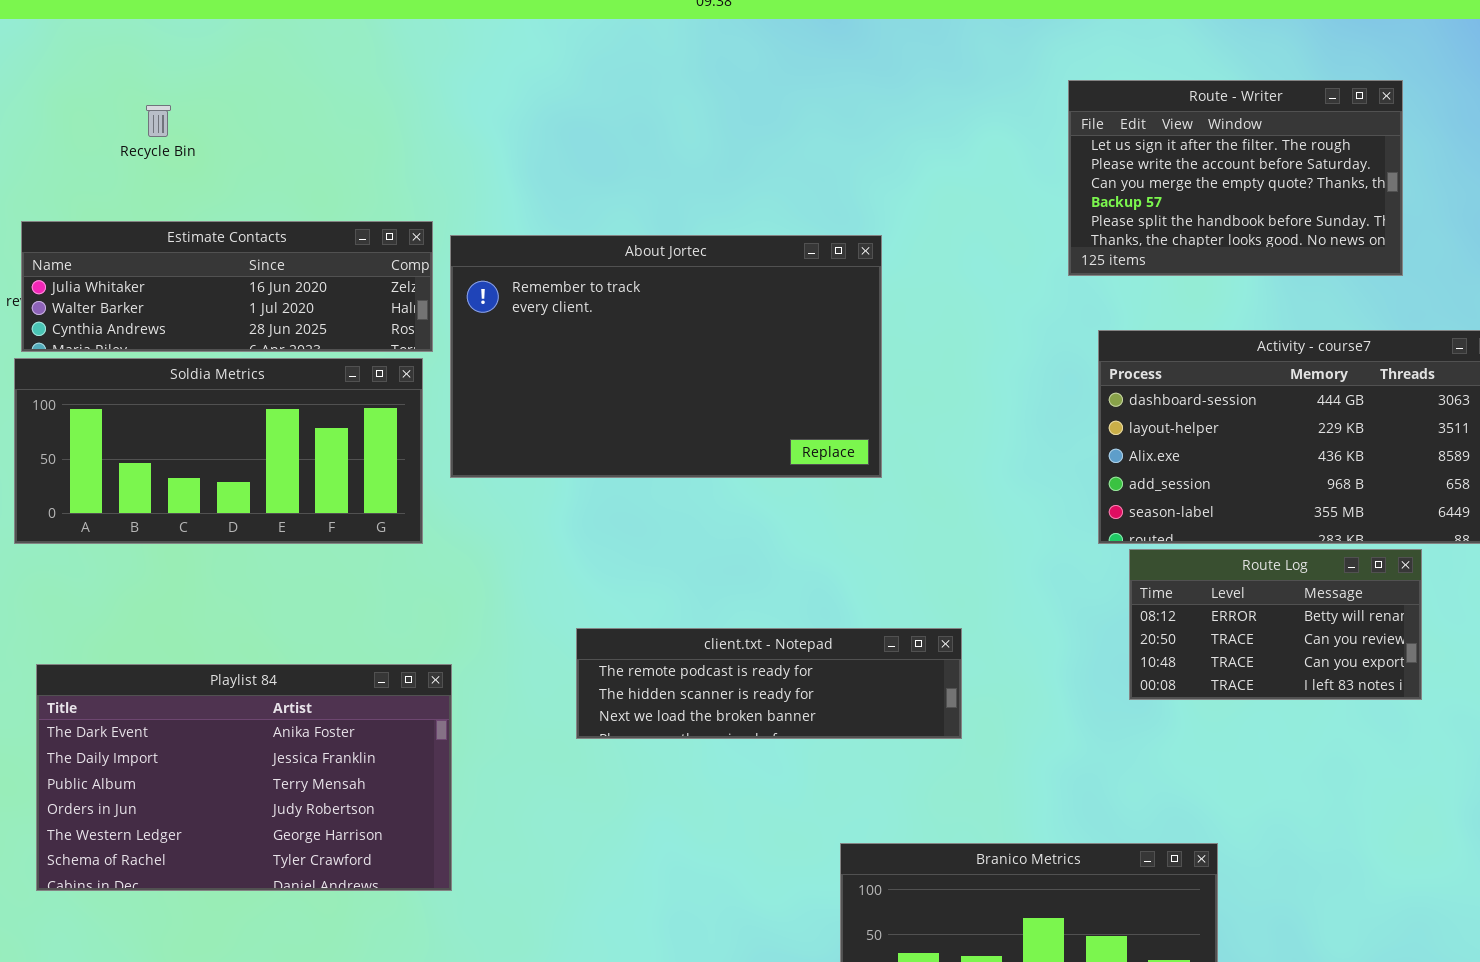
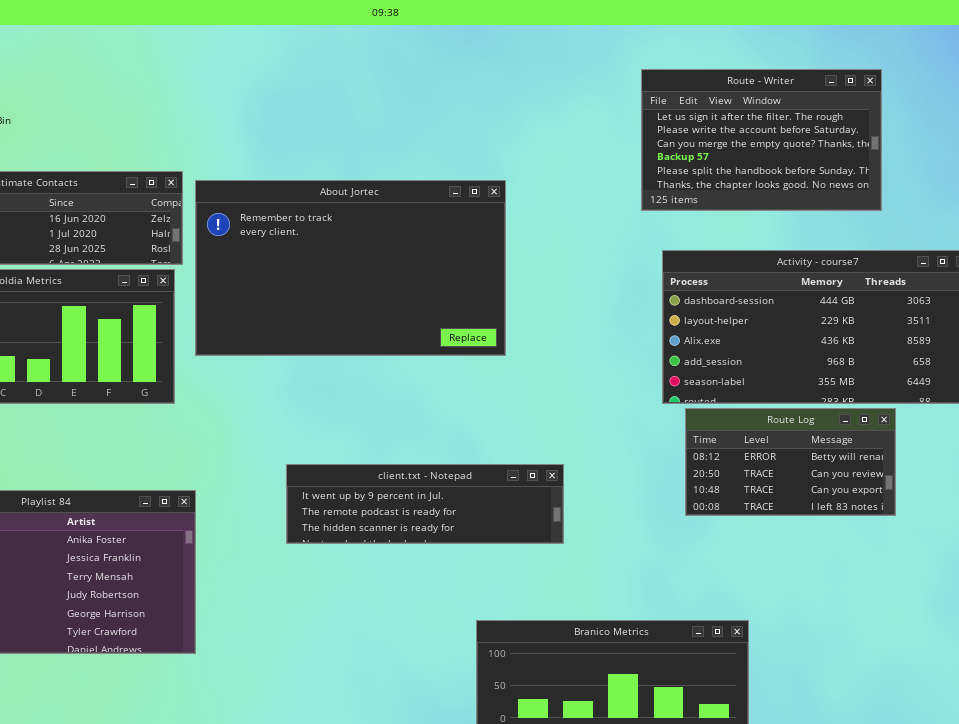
client.txt - Notepad: [576,628,962,739] -> [286,464,564,544], scrolled up 1 row

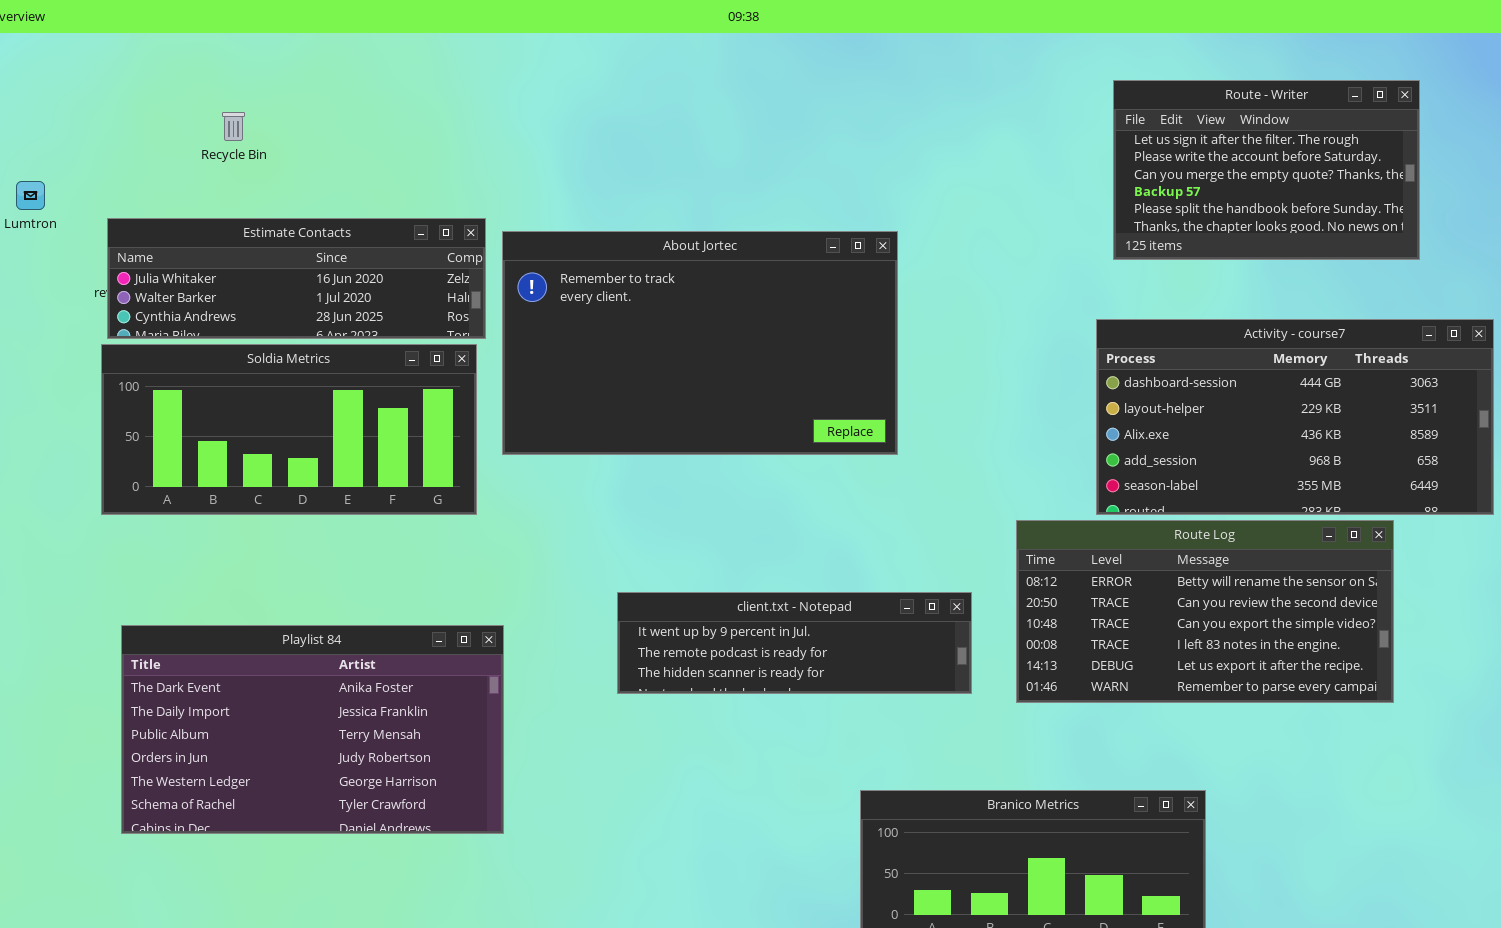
Route - Writer: [641,69,882,211] -> [1113,80,1420,260], moved
Route Log: [685,408,896,516] -> [1016,520,1394,703], resized

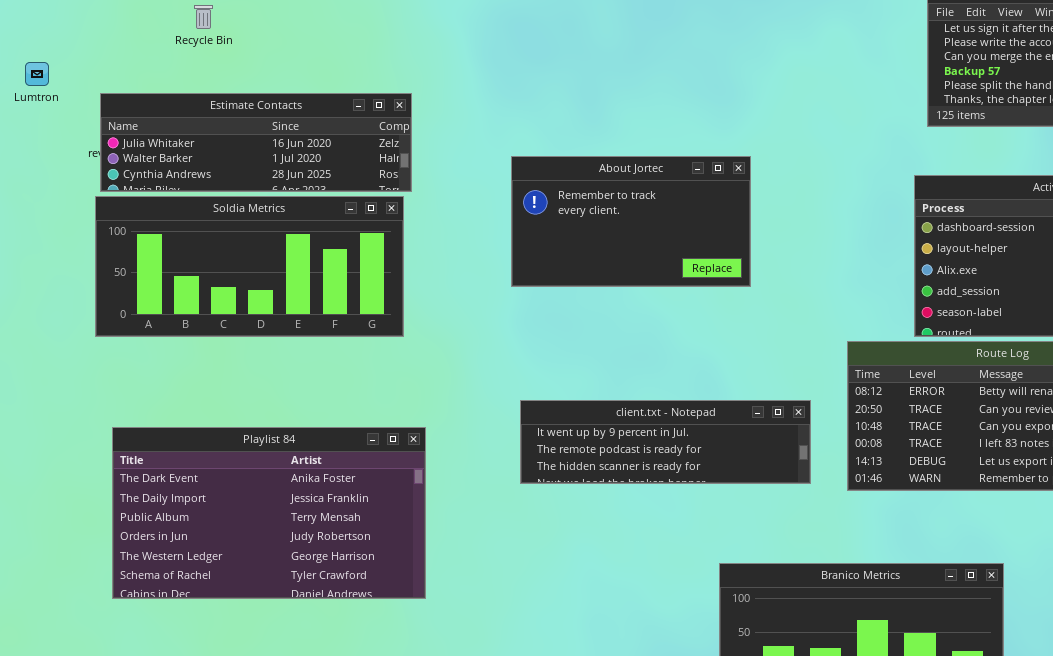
About Jortec: [502,231,898,455] -> [511,156,751,287], resized

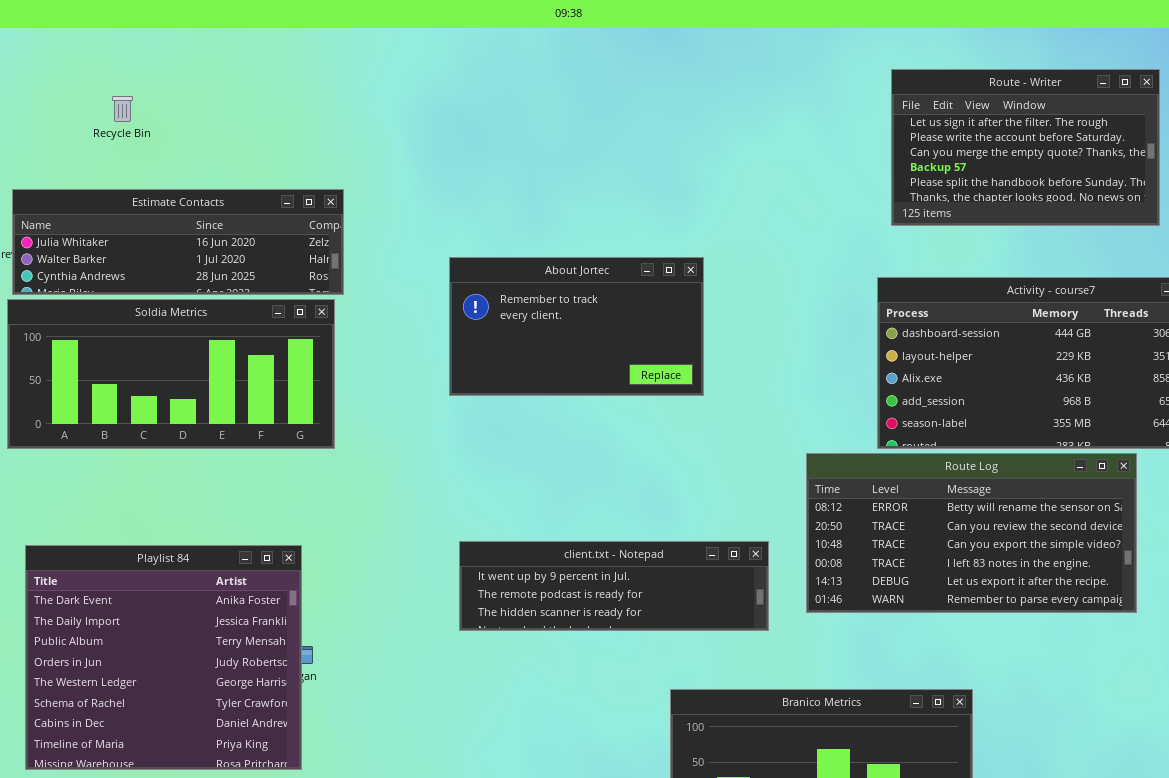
client.txt - Notepad: [520,400,811,484] -> [459,541,769,631], moved
Playlist 84: [112,427,426,599] -> [25,545,302,770], resized

